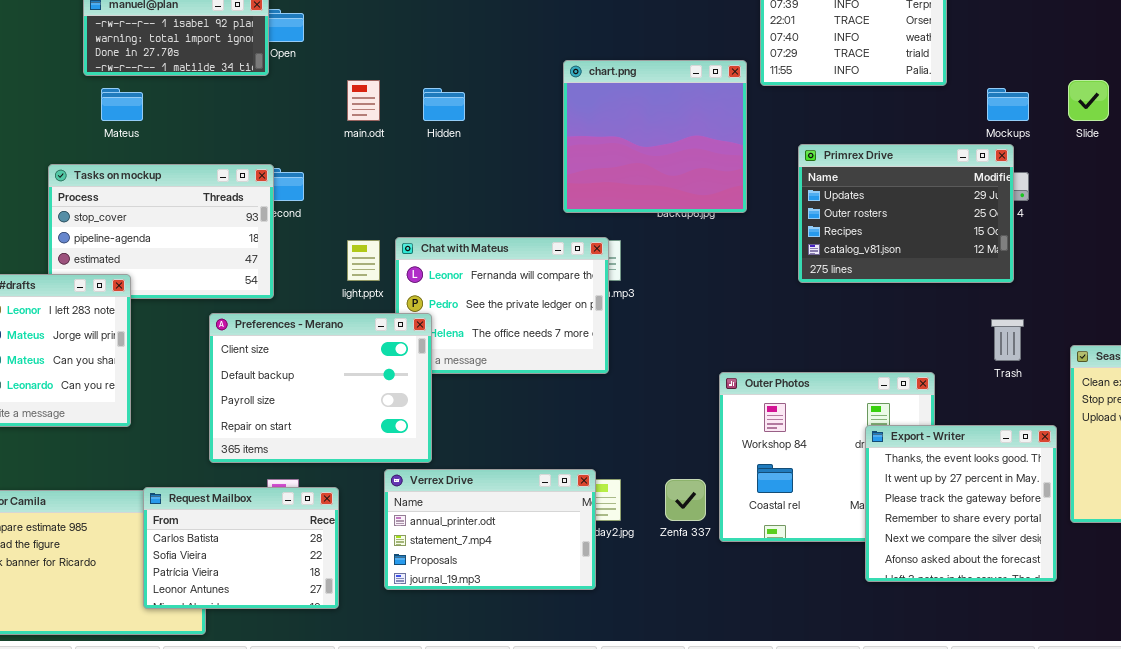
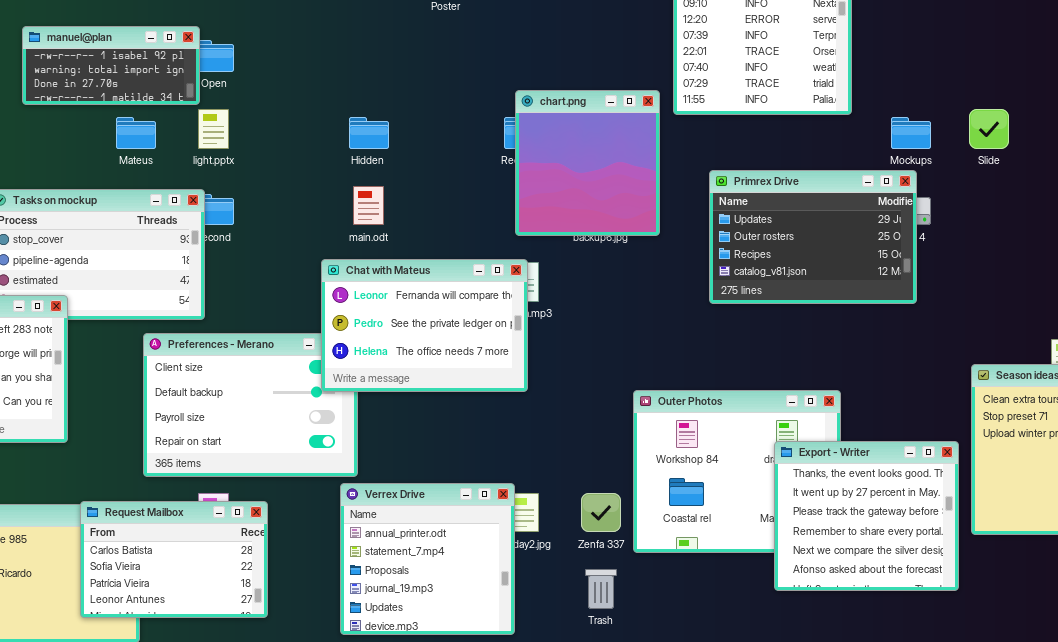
chart.png: [563,60,747,213] -> [515,90,660,236], resized
main.odt: [347,80,380,121] -> [353,186,384,225], moved
Mateus: [101,88,143,121] -> [116,117,156,149], moved
Chat with Mateus: [395,237,609,374] -> [321,259,528,392], raised
light.pptx: [347,240,380,281] -> [198,109,229,149], moved
Trash: [991,319,1024,361] -> [585,569,617,609], moved
Verrex Drive: [384,469,596,590] -> [340,483,515,635], resized

